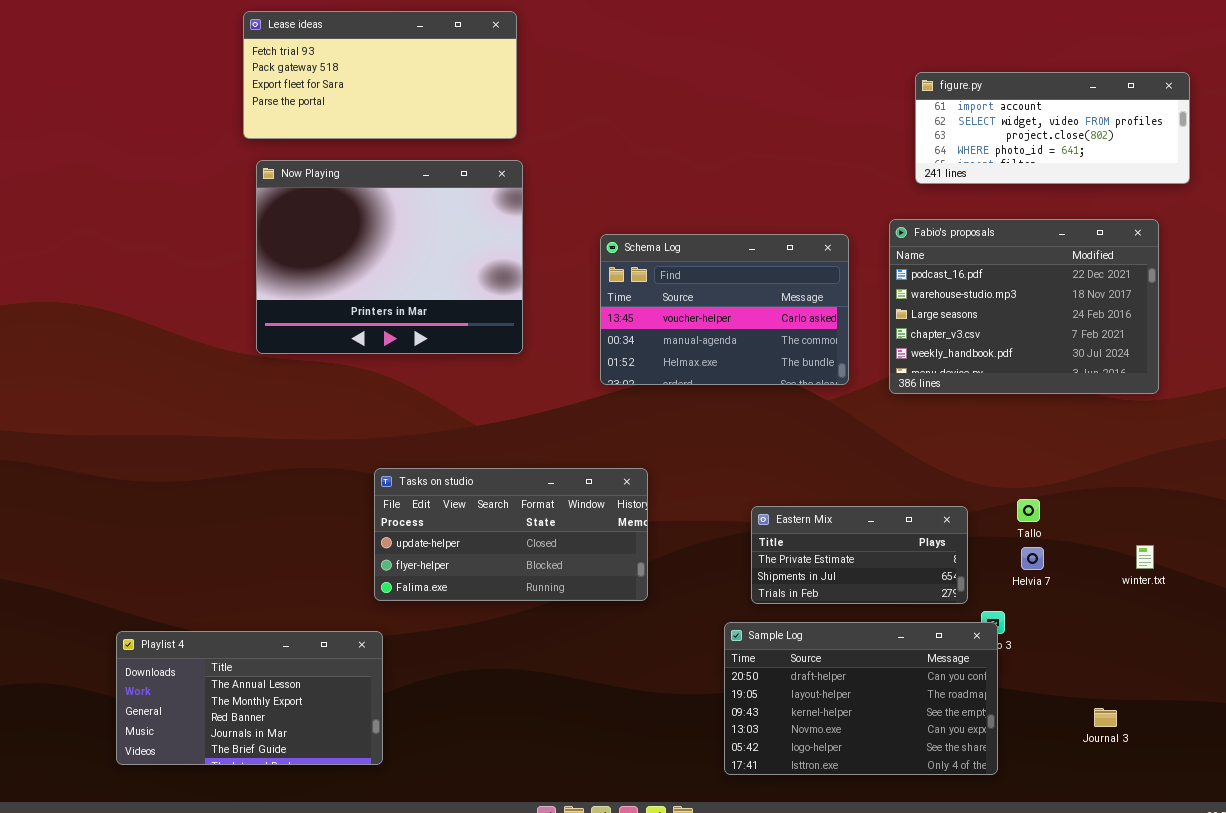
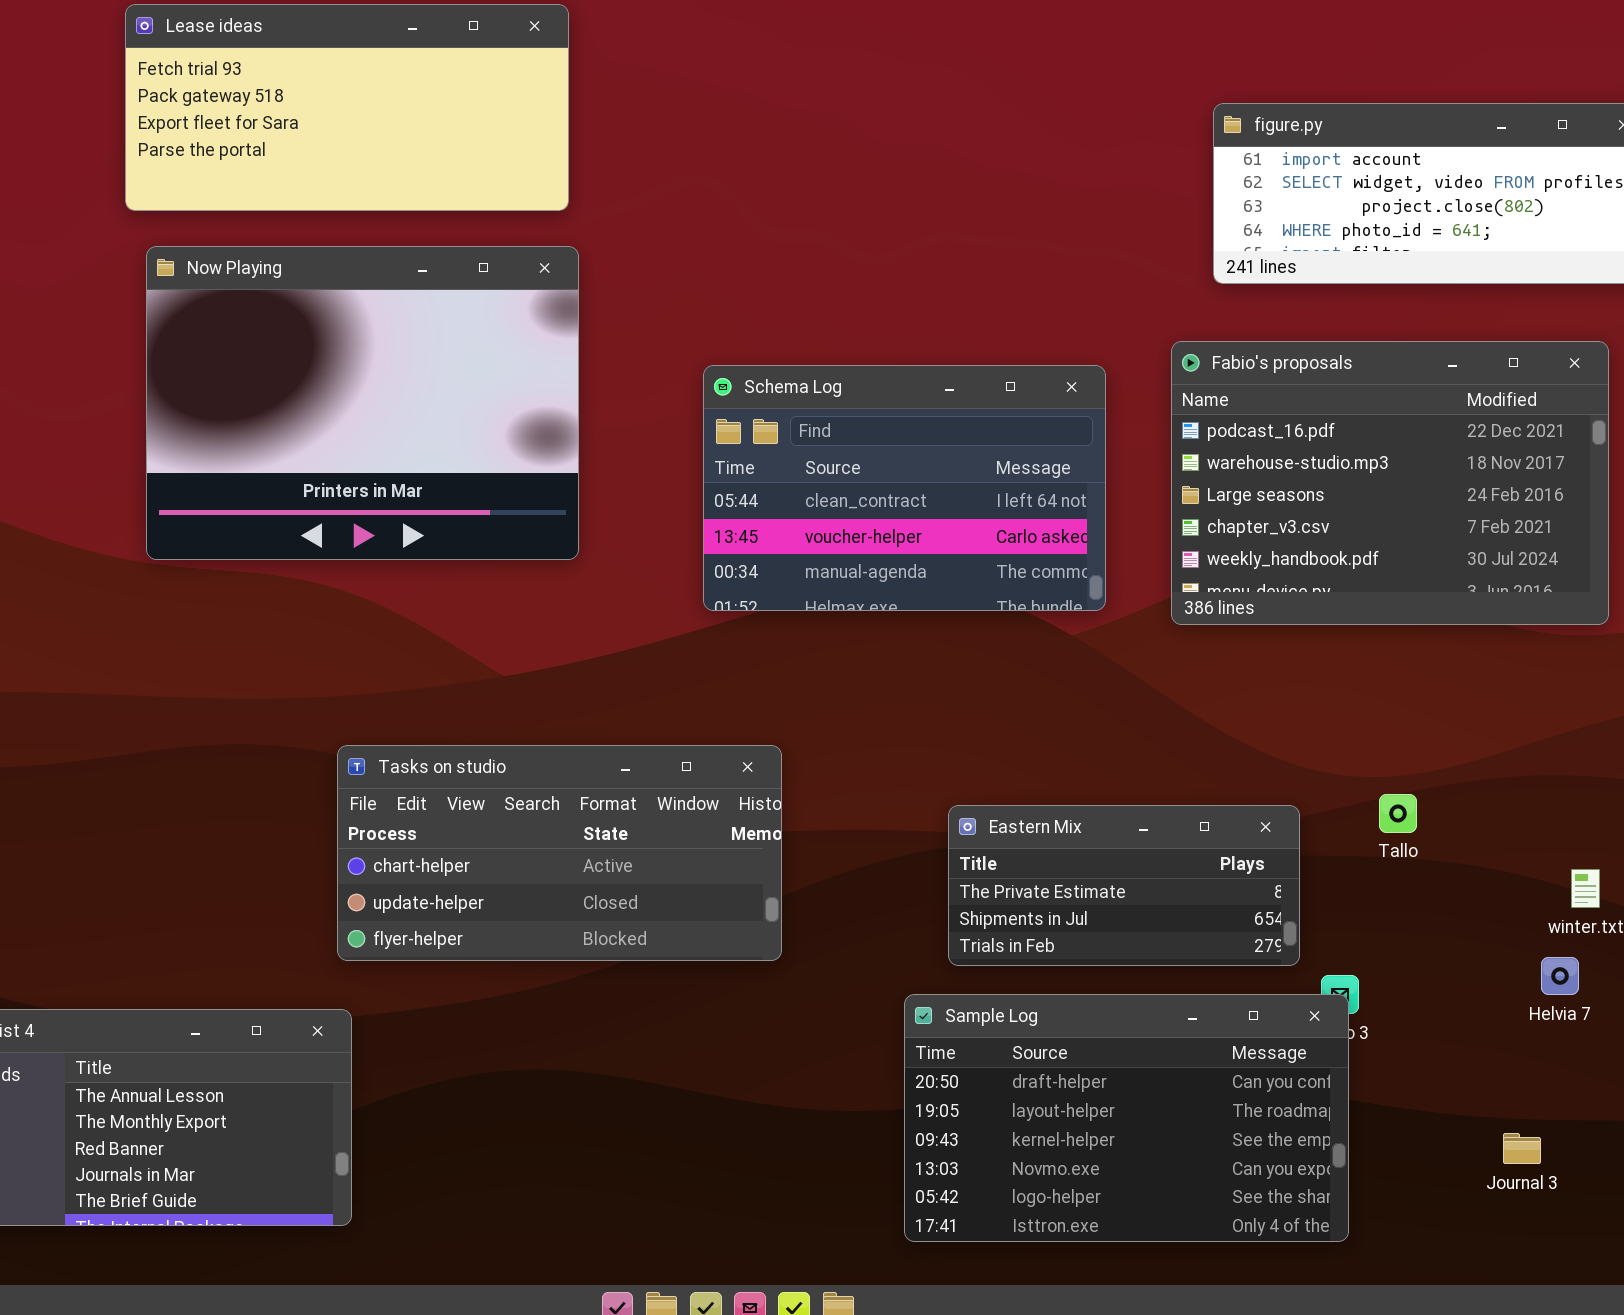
Schema Log: [600,234,849,385] -> [703,365,1106,611], scrolled up 1 row
Tasks on studio: [374,468,648,601] -> [337,745,782,961], scrolled up 1 row
Helvia 7: [1021,547,1044,570] -> [1541,957,1579,995], moved

